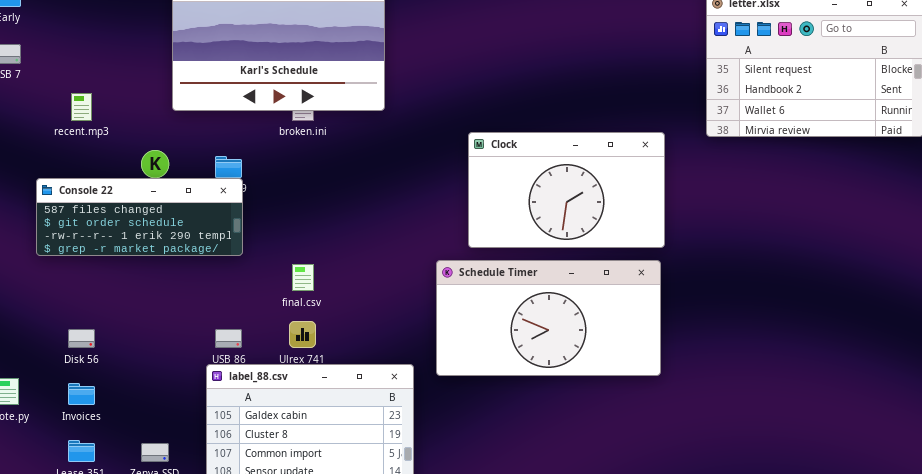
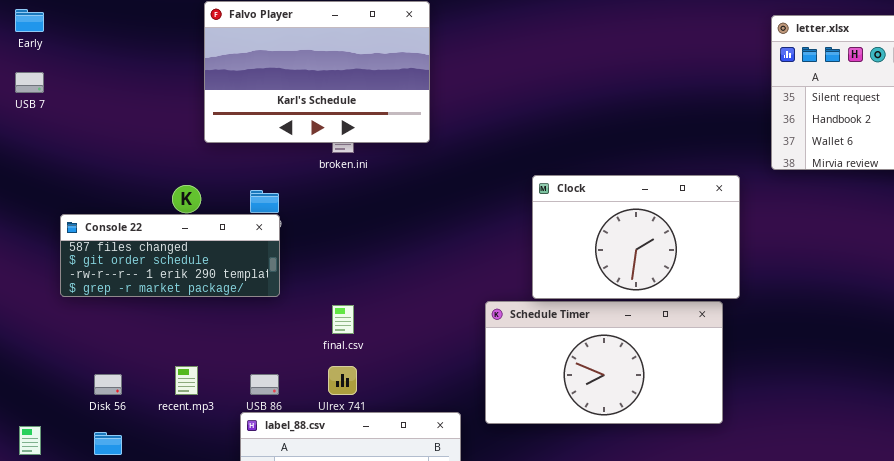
recent.mp3: [71,93,92,121] -> [175,366,198,395], moved
Clock: [468,132,665,248] -> [532,175,740,299], moved

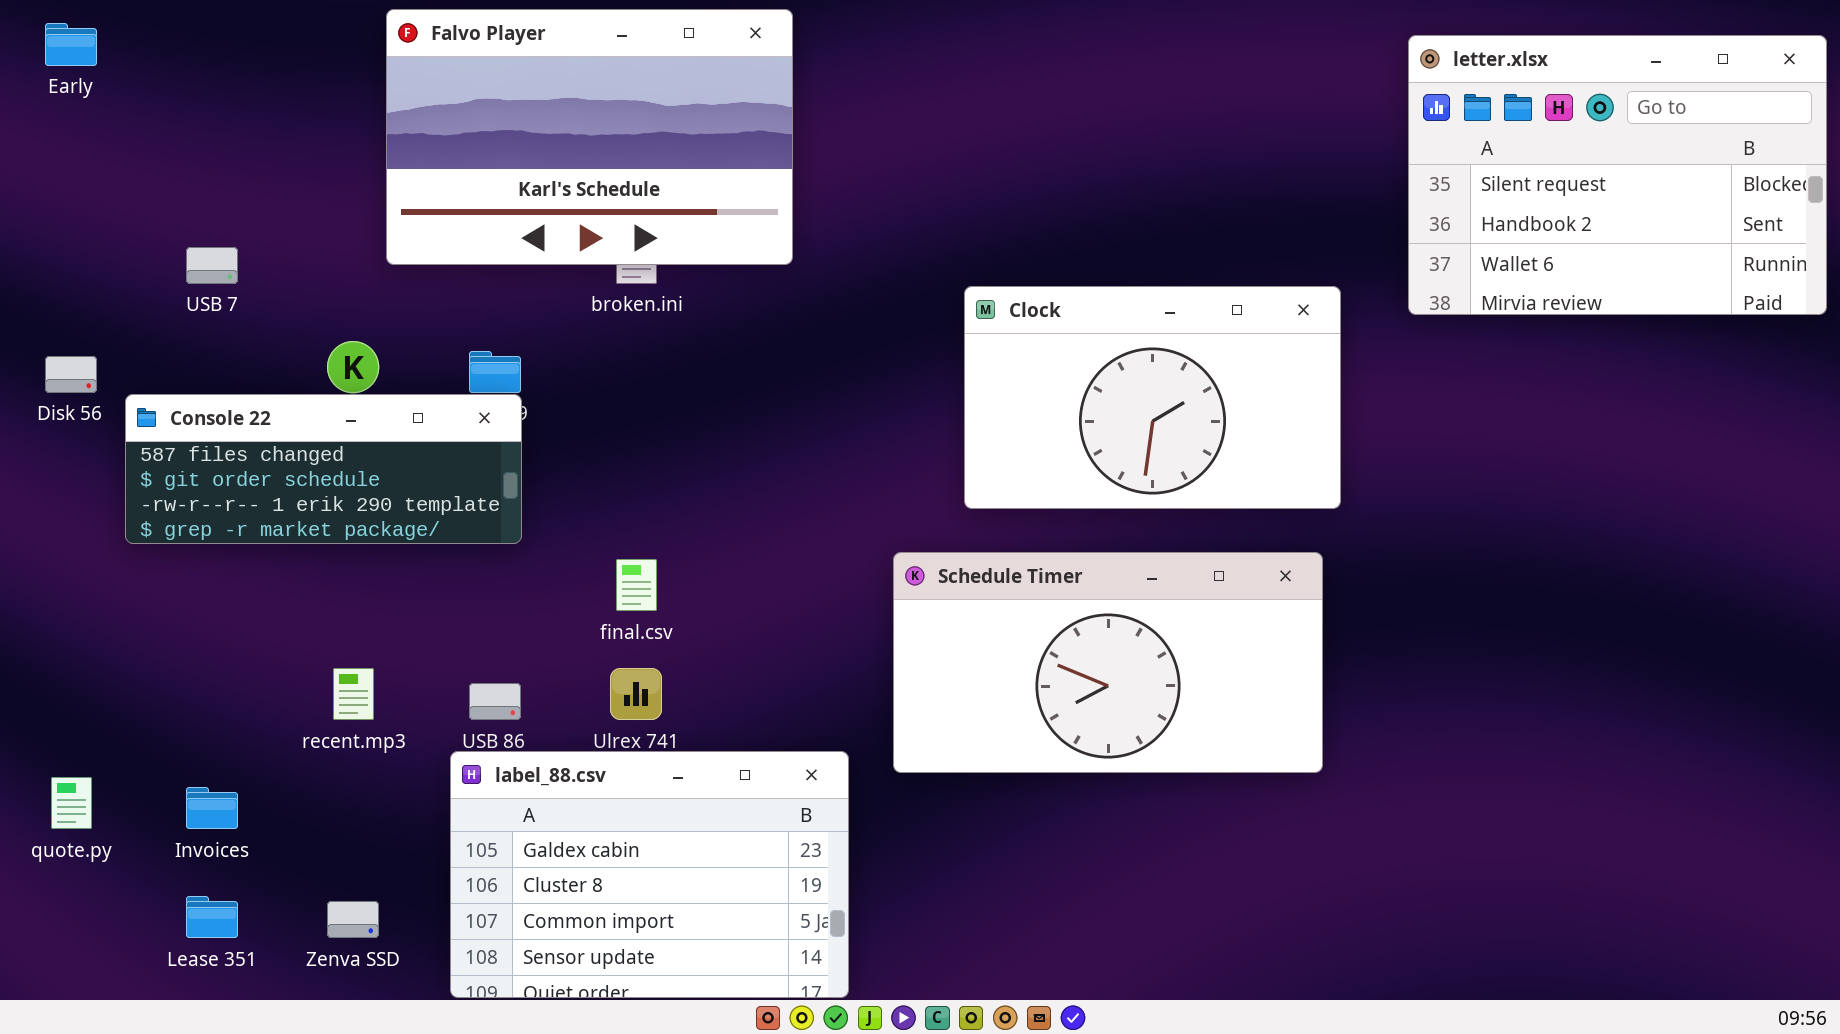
USB 7: [15,72,44,93] -> [186,247,238,284], moved
Clock: [532,175,740,299] -> [964,286,1341,509], moved
Disk 56: [94,374,122,395] -> [45,356,97,393], moved

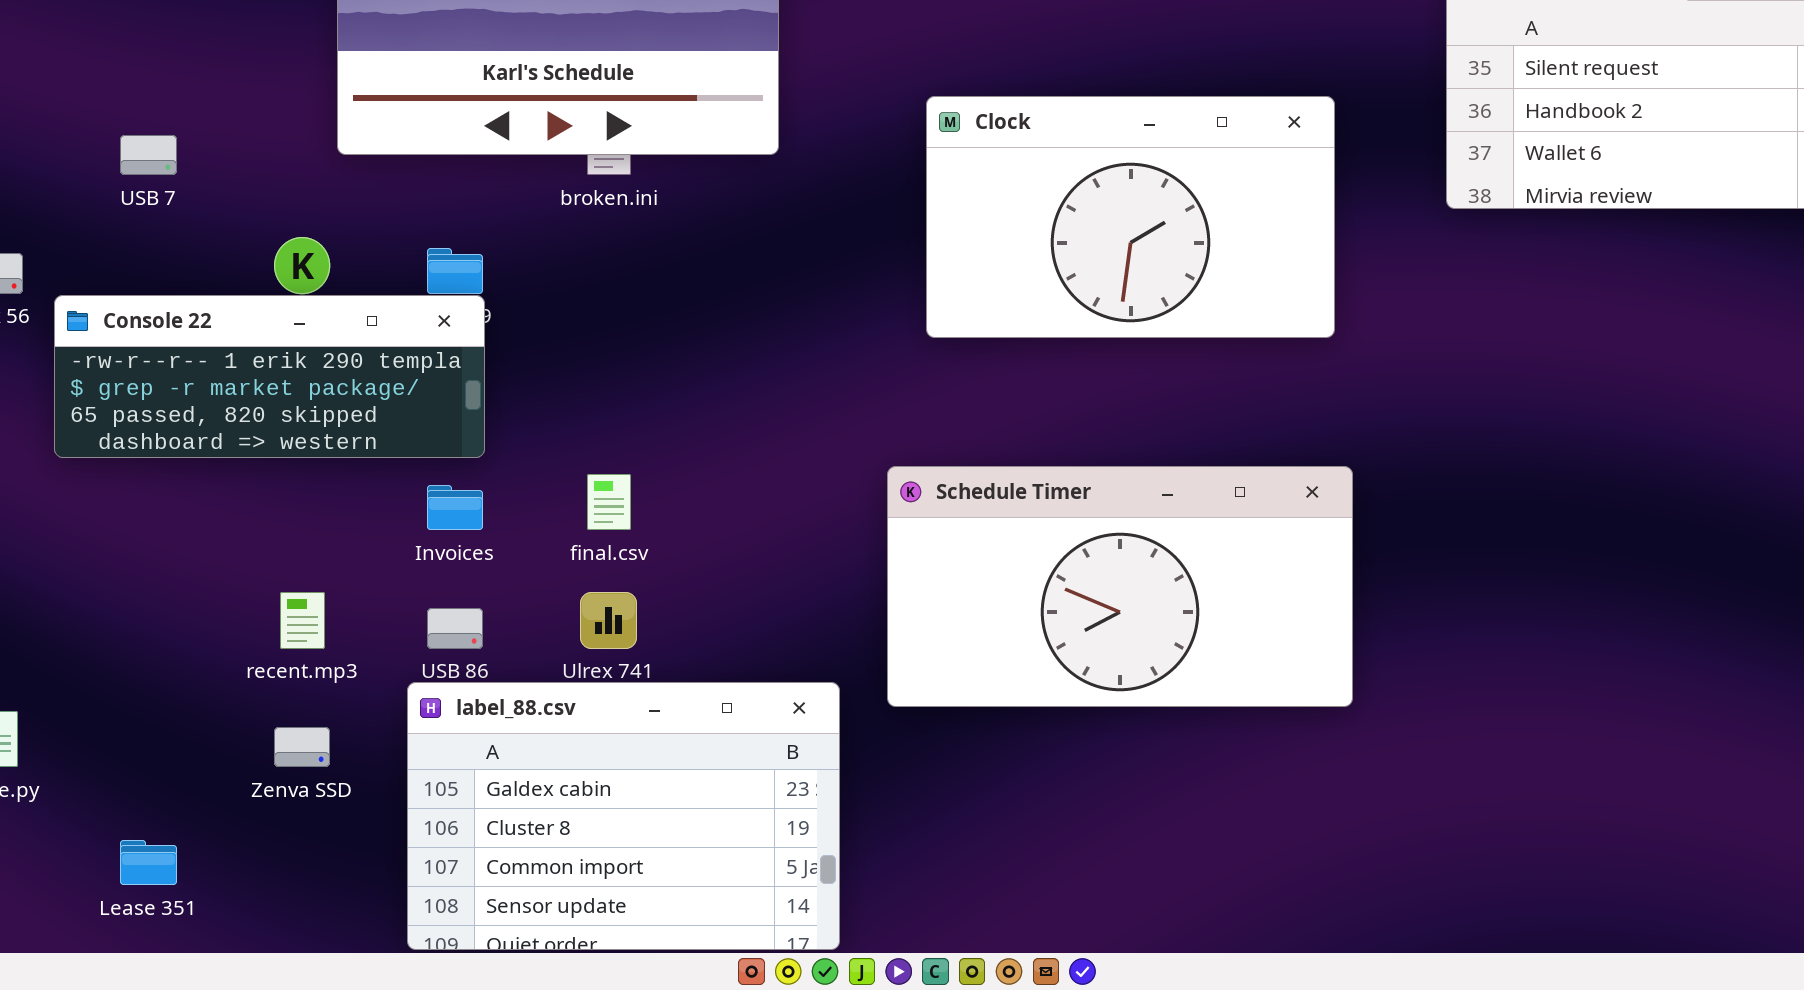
Clock: [964,286,1341,509] -> [926,96,1335,338], moved
Console 22: [125,394,522,544] -> [54,295,485,458], scrolled down 2 rows
Invoices: [186,787,238,829] -> [427,485,483,530], moved
Zenva SSD: [327,901,379,938] -> [274,727,330,767], moved

